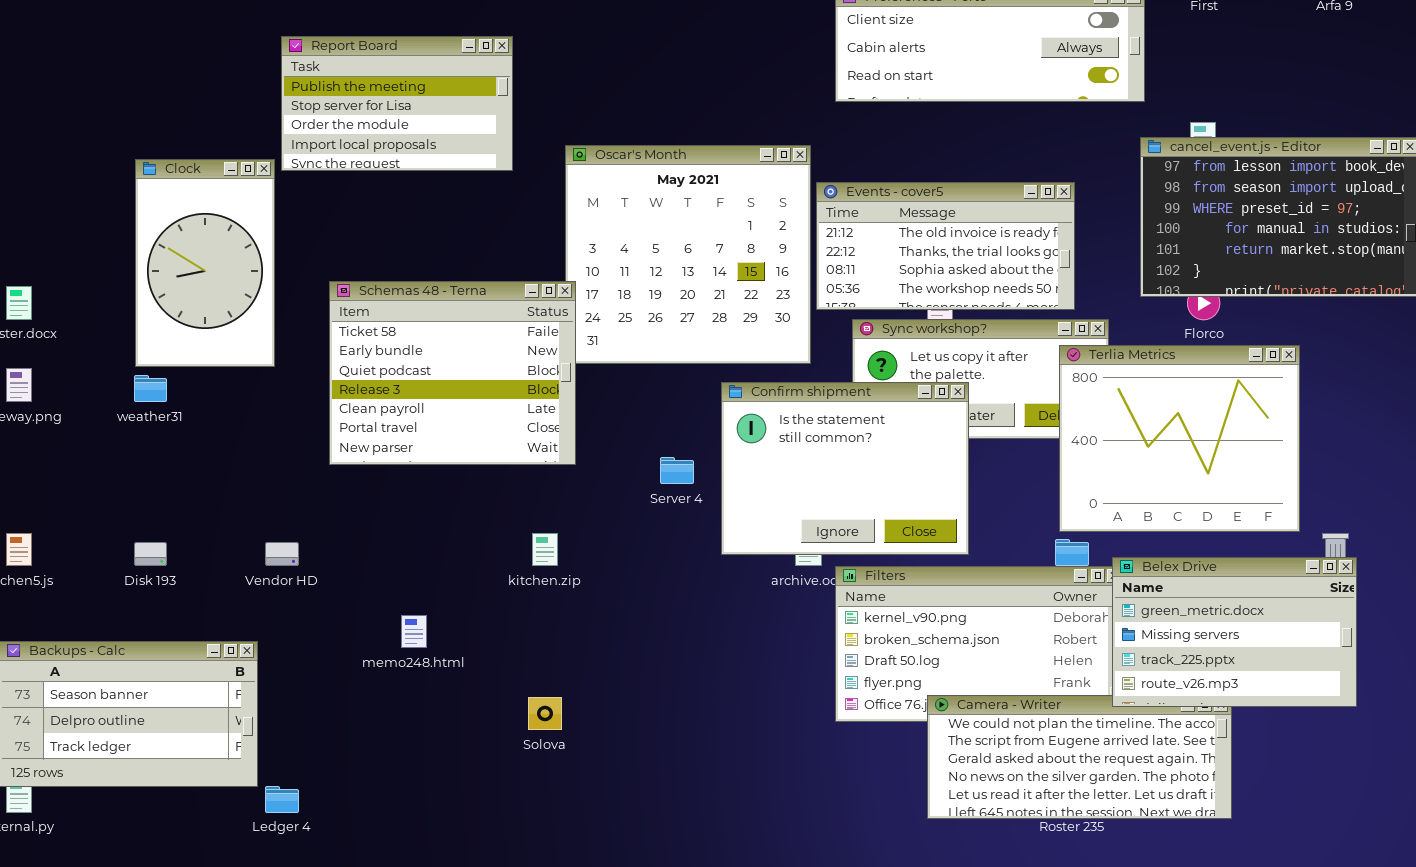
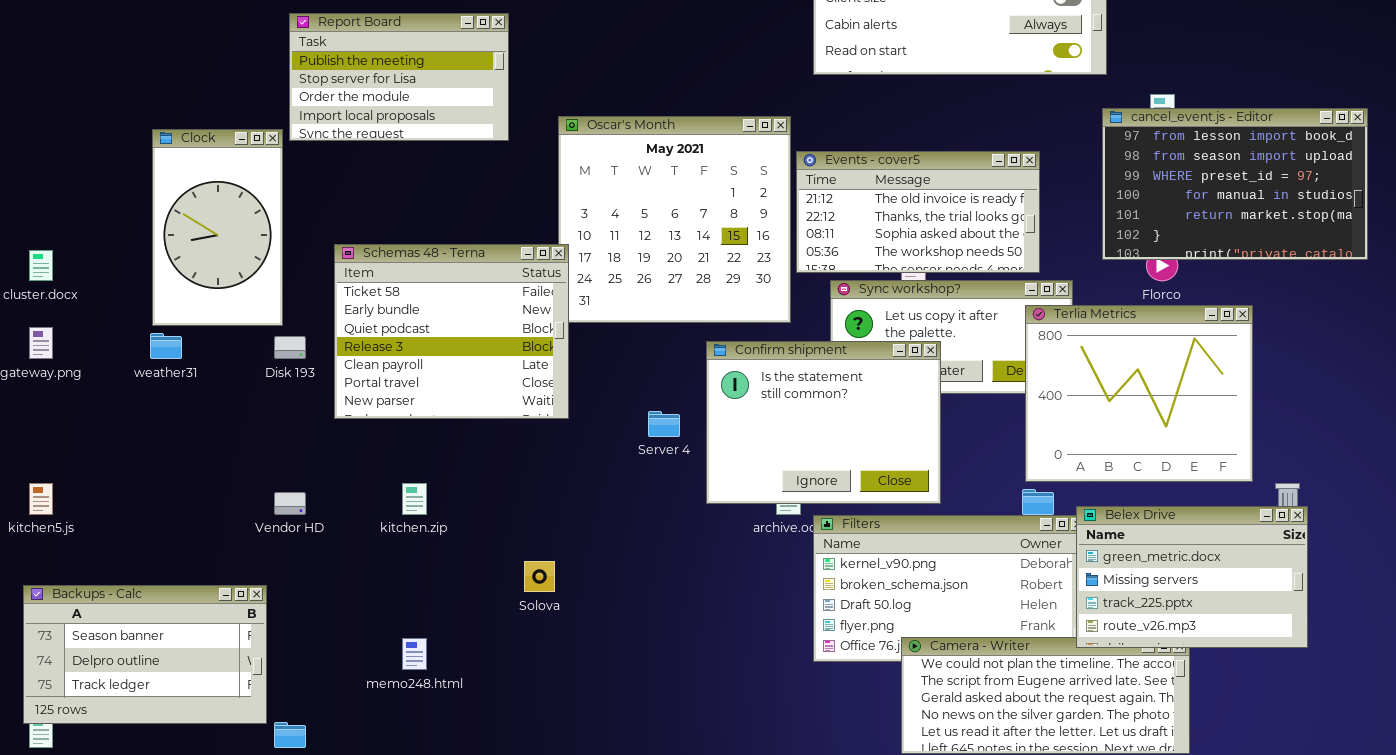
kitchen.zip: [532,533,558,566] -> [402,483,427,515], moved
Disk 193: [134,542,167,566] -> [274,336,306,359], moved
memo248.html: [401,615,427,648] -> [402,638,427,670], moved
Solova: [528,697,562,730] -> [524,561,555,592], moved

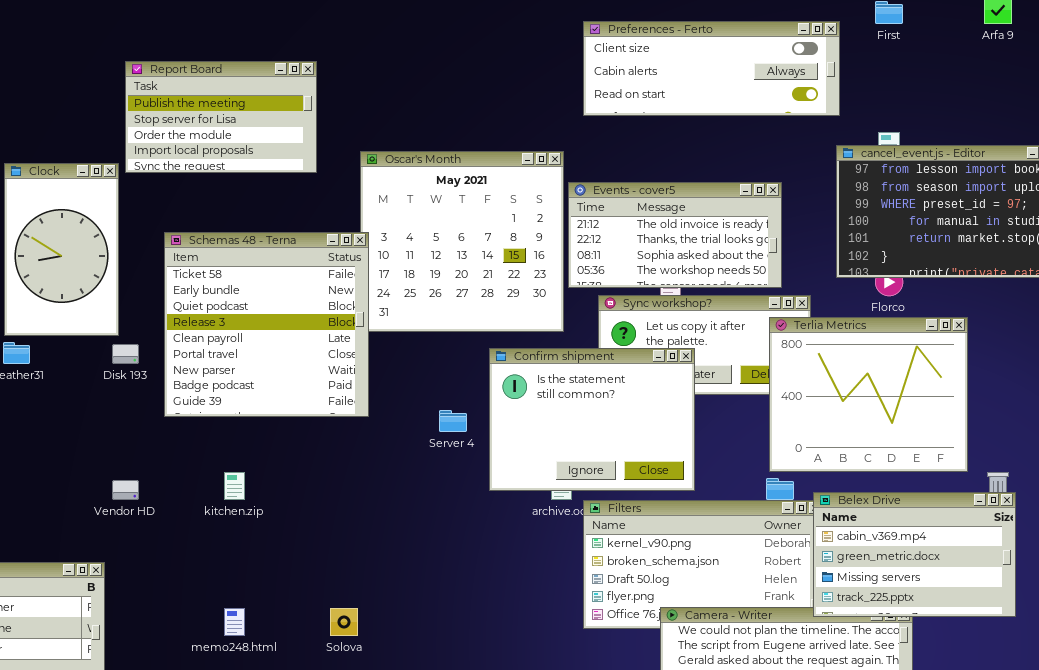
Schemas 48 - Terna: [334,244,569,419] -> [164,232,369,417], resized
Belex Drive: [1076,506,1308,648] -> [813,492,1016,617], scrolled up 1 row
Solova: [524,561,555,592] -> [330,608,358,636], moved

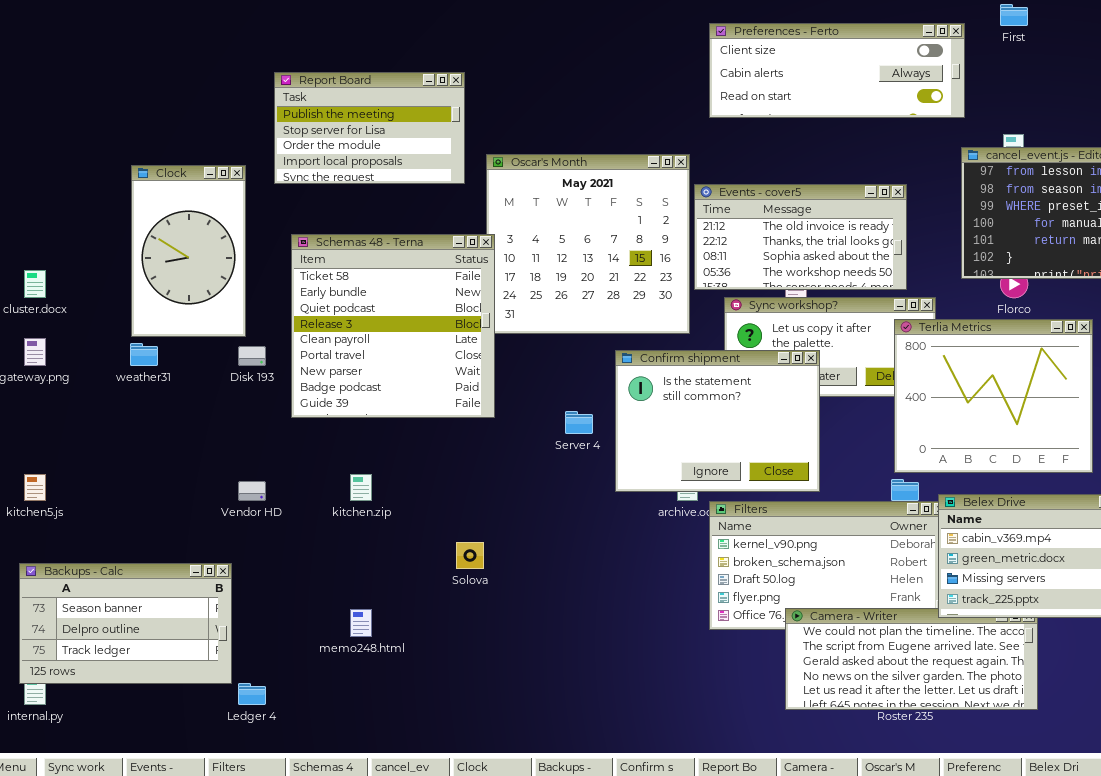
Report Board: [125,61,317,173] -> [274,72,465,184], moved
Solova: [330,608,358,636] -> [456,542,484,569], moved

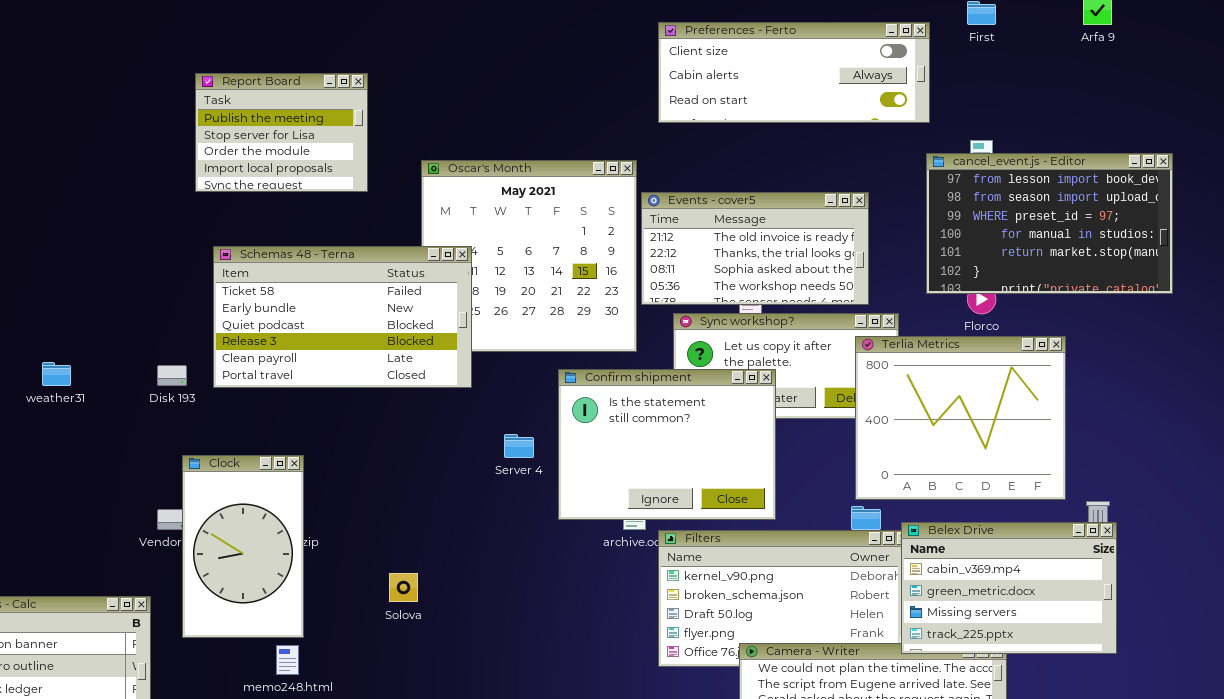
Report Board: [274,72,465,184] -> [195,73,368,192], resized
Clock: [131,165,246,337] -> [182,455,304,638], moved
Schemas 48 - Terna: [291,234,495,418] -> [213,246,472,388], resized

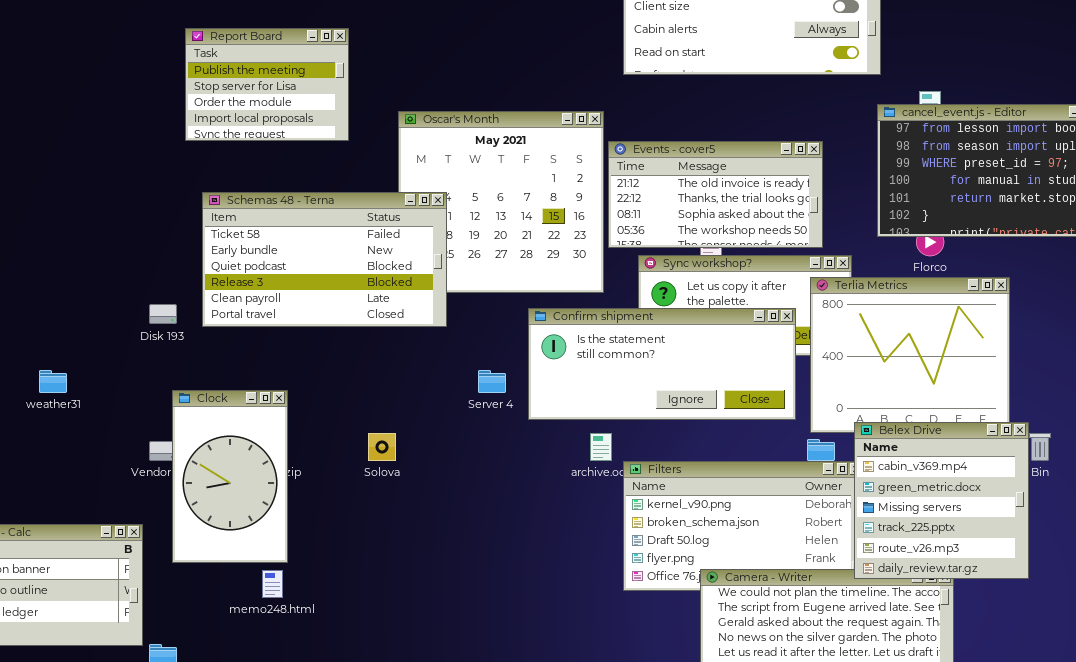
weather31: [42,362,71,386] -> [39,370,67,393], moved
Confirm shipment: [558,369,776,520] -> [528,308,796,420], resized
Belex Drive: [901,522,1117,654] -> [854,422,1029,579], resized
Solova: [389,573,418,602] -> [368,433,396,461], moved

